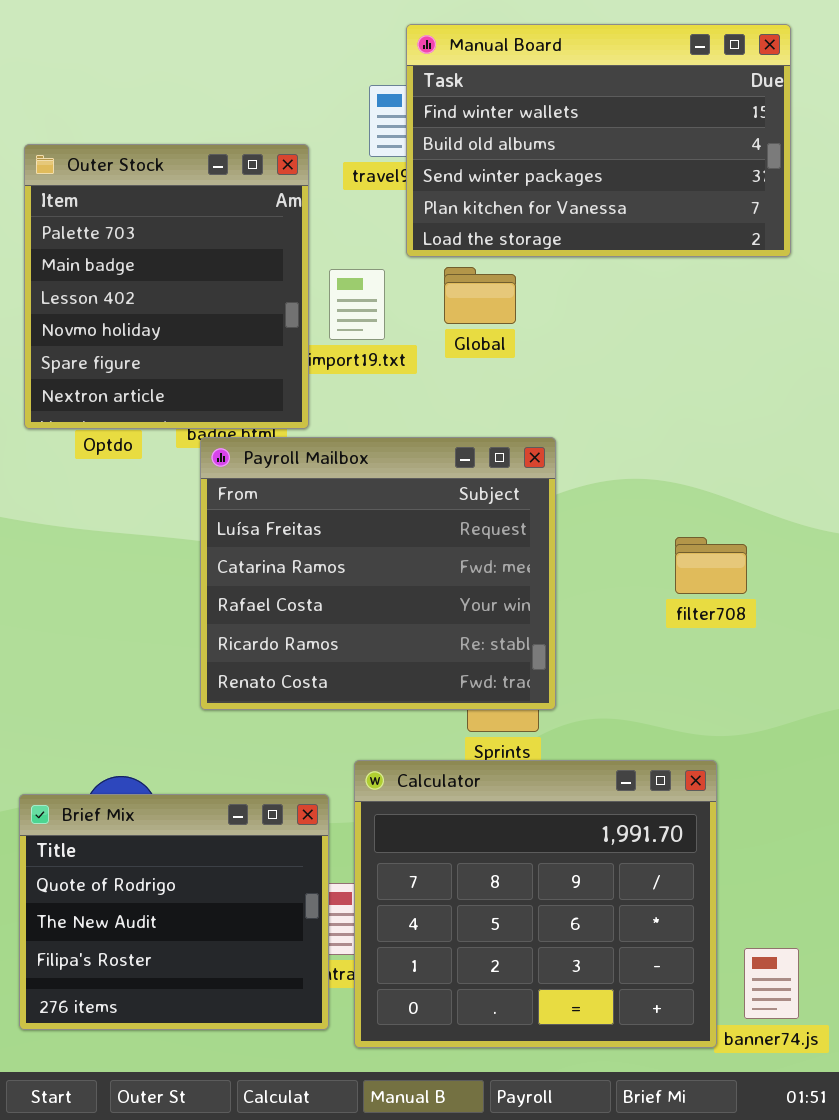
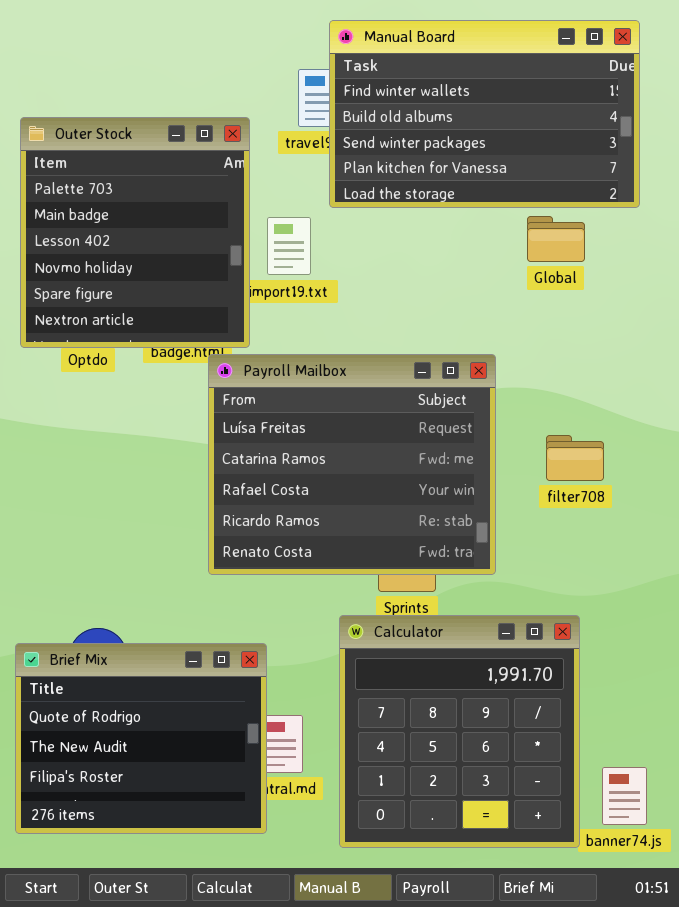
Global: [444,267,516,324] -> [527,216,585,262], moved
Payroll Mailbox: [200,437,556,710] -> [208,354,496,575], moved
Calculator: [354,760,717,1048] -> [339,615,580,848], resized

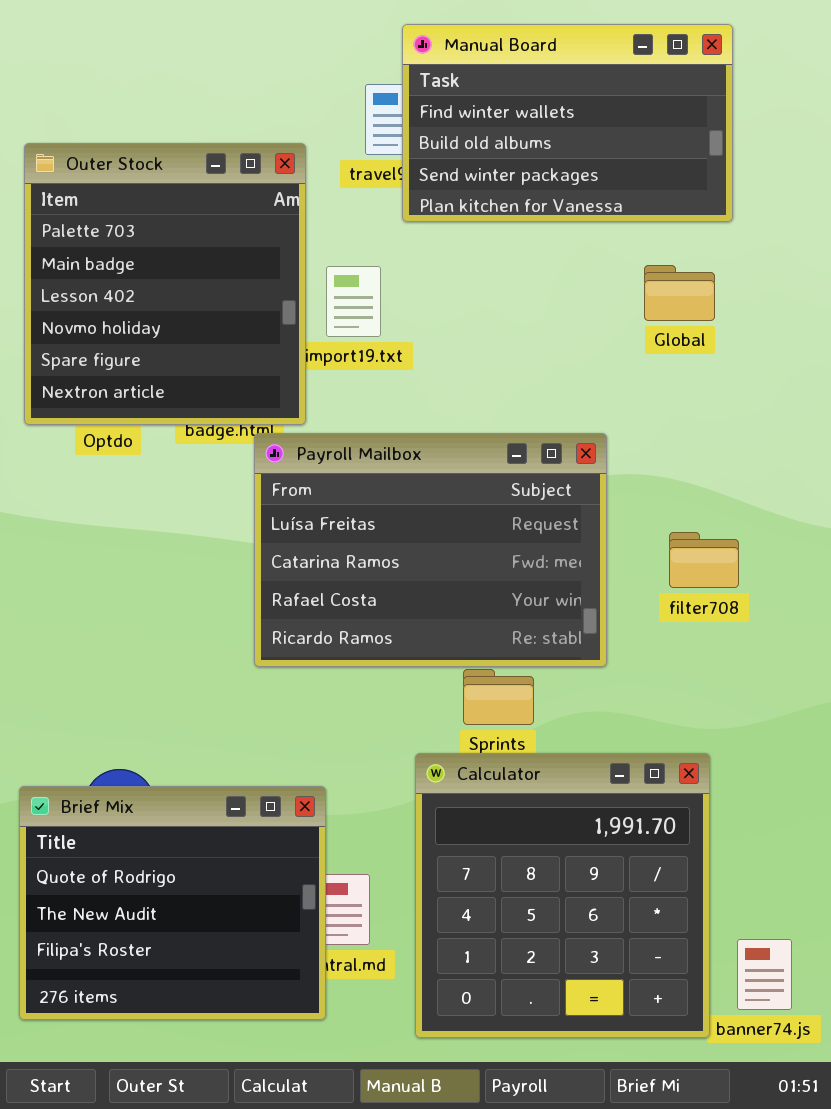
Manual Board: [329,20,640,208] -> [402,24,733,222], resized
Payroll Mailbox: [208,354,496,575] -> [254,433,607,667], resized

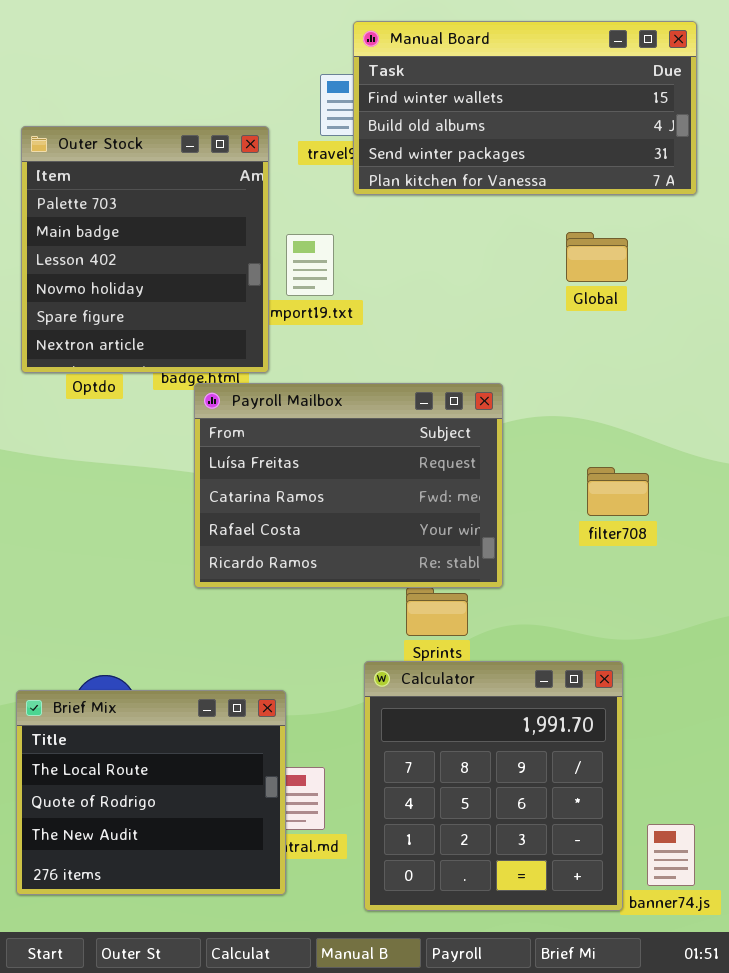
Manual Board: [402,24,733,222] -> [353,21,697,195], resized
Payroll Mailbox: [254,433,607,667] -> [194,383,503,588], moved
Brief Mix: [19,786,326,1020] -> [16,690,286,895], scrolled up 1 row

